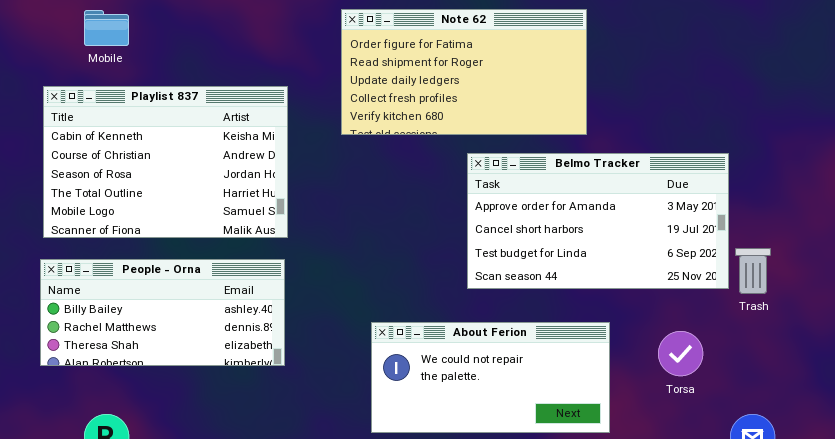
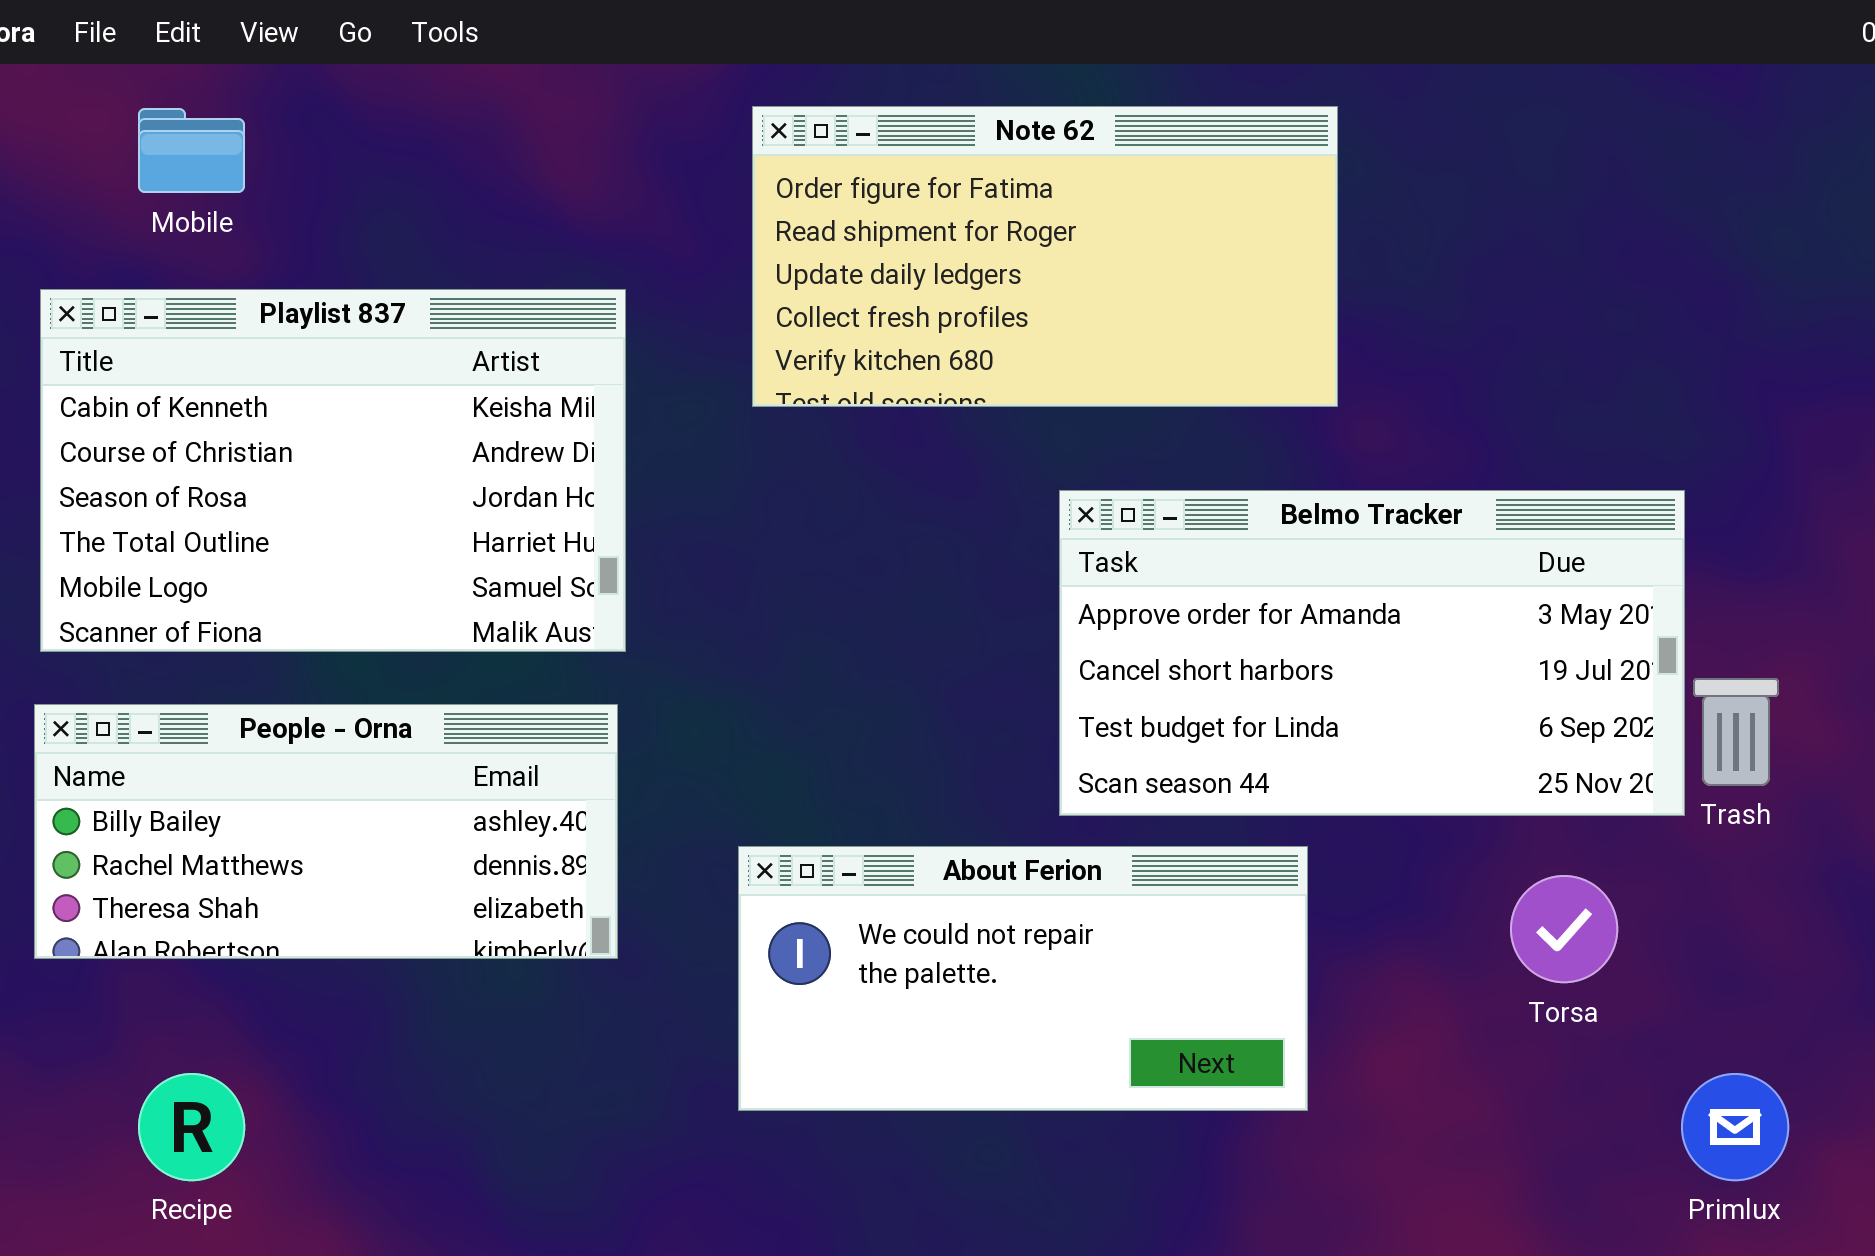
Belmo Tracker: [467,153,729,289] -> [1059,490,1685,816], moved
About Ferion: [371,322,610,433] -> [738,846,1308,1111], moved

